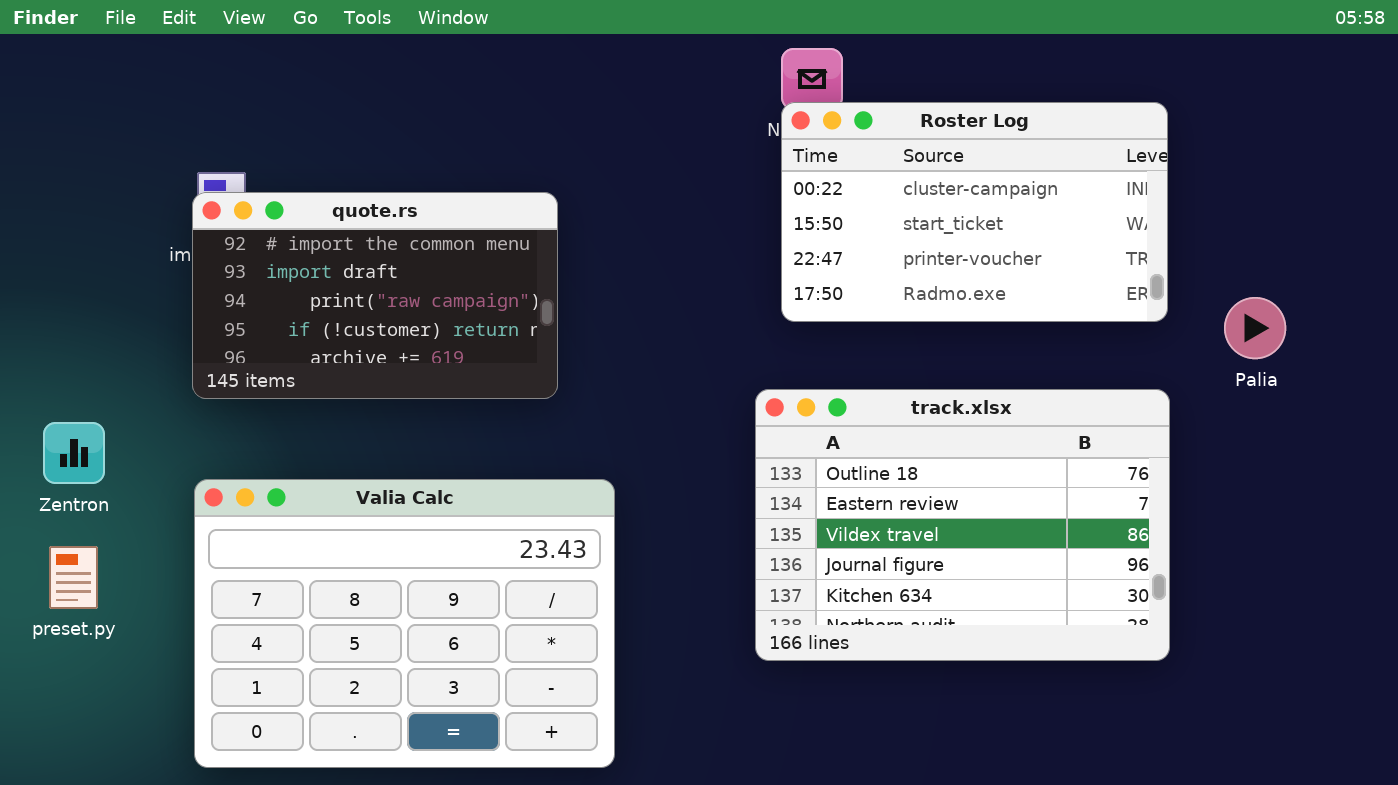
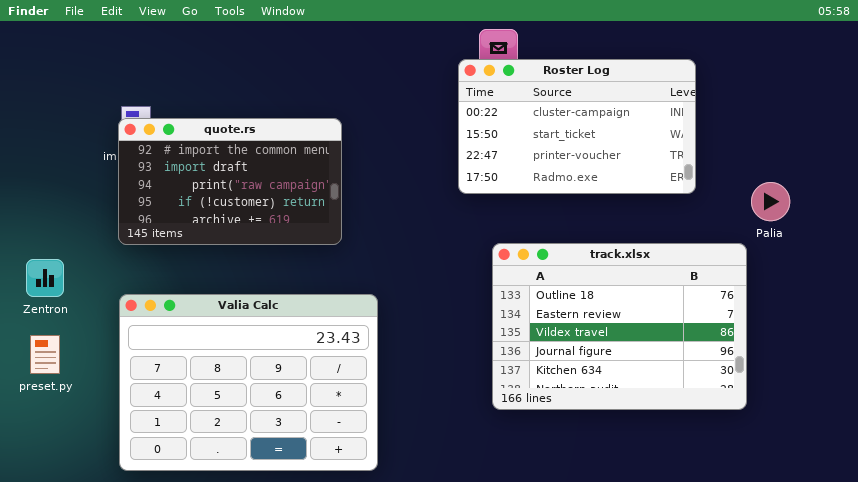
Roster Log: [781,102,1168,322] -> [458,59,696,194], moved
track.xlsx: [755,389,1170,661] -> [492,243,747,410], moved

